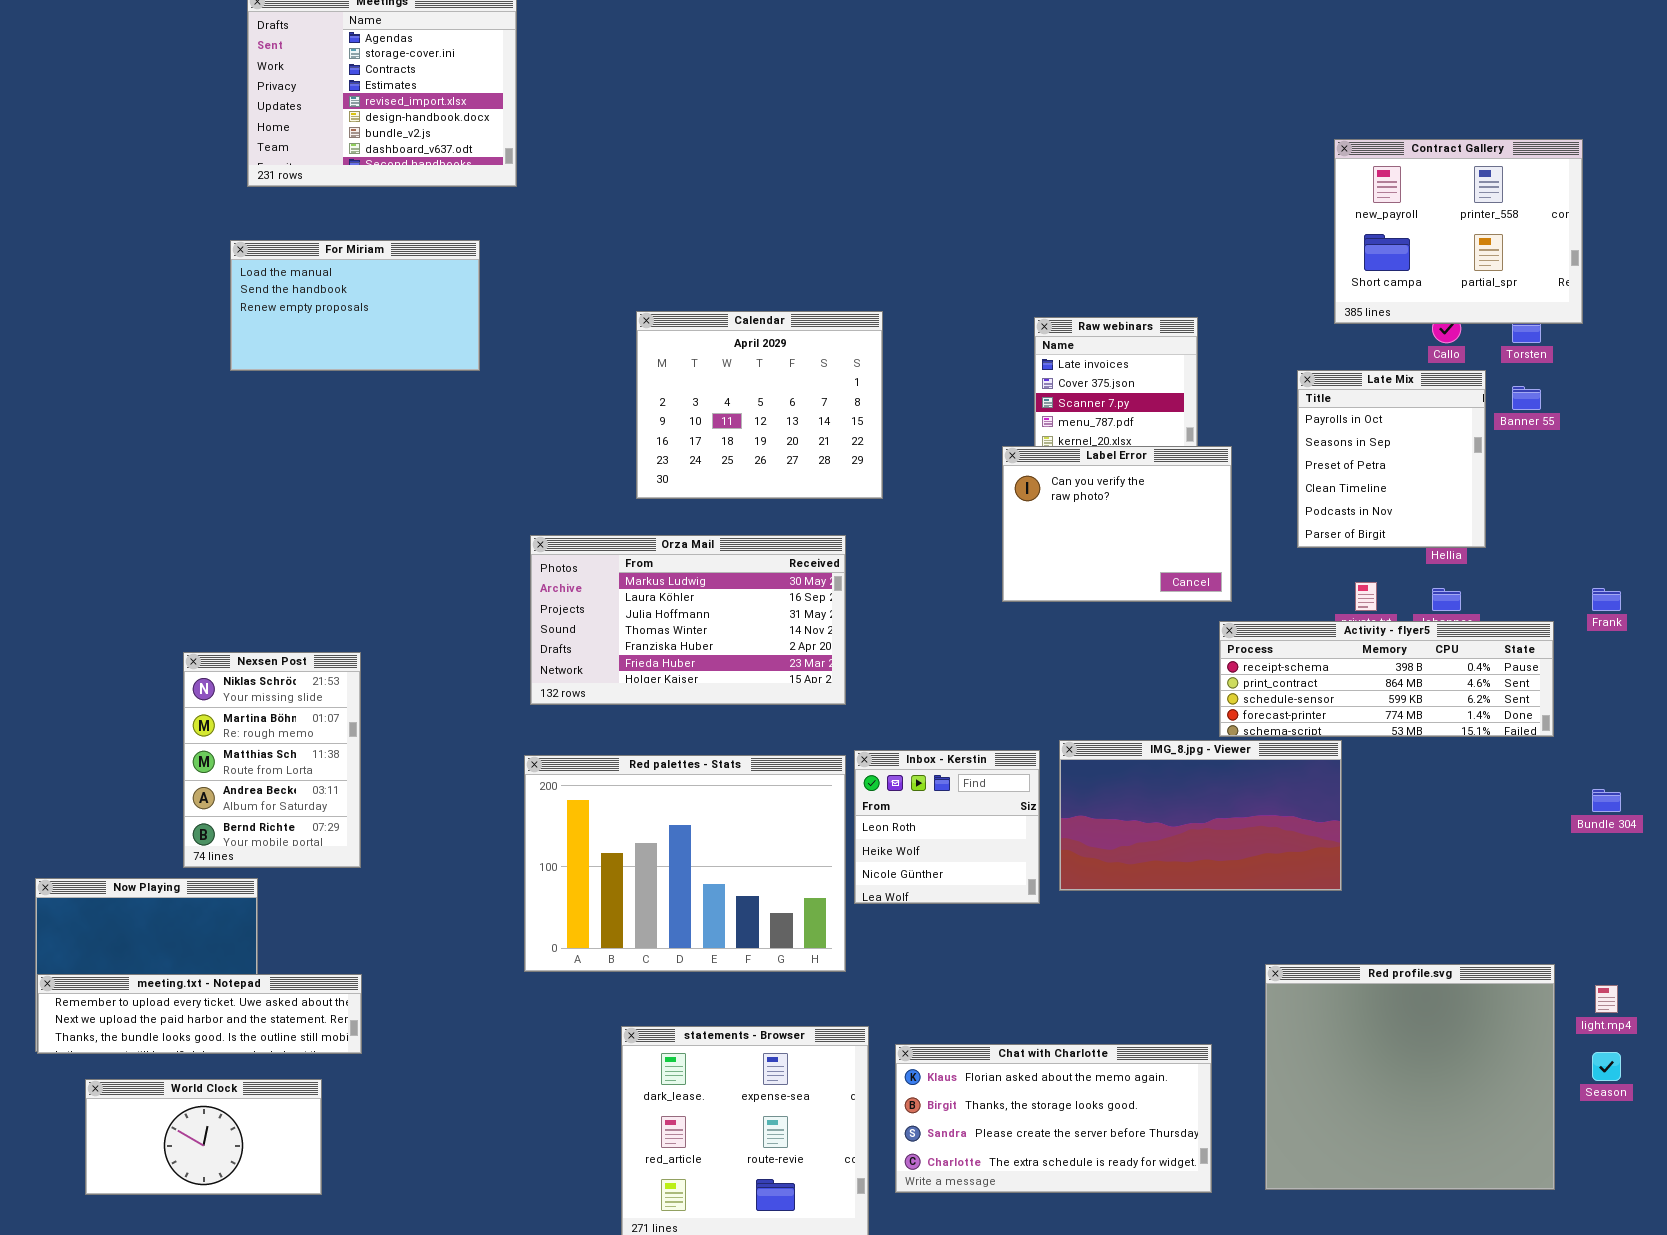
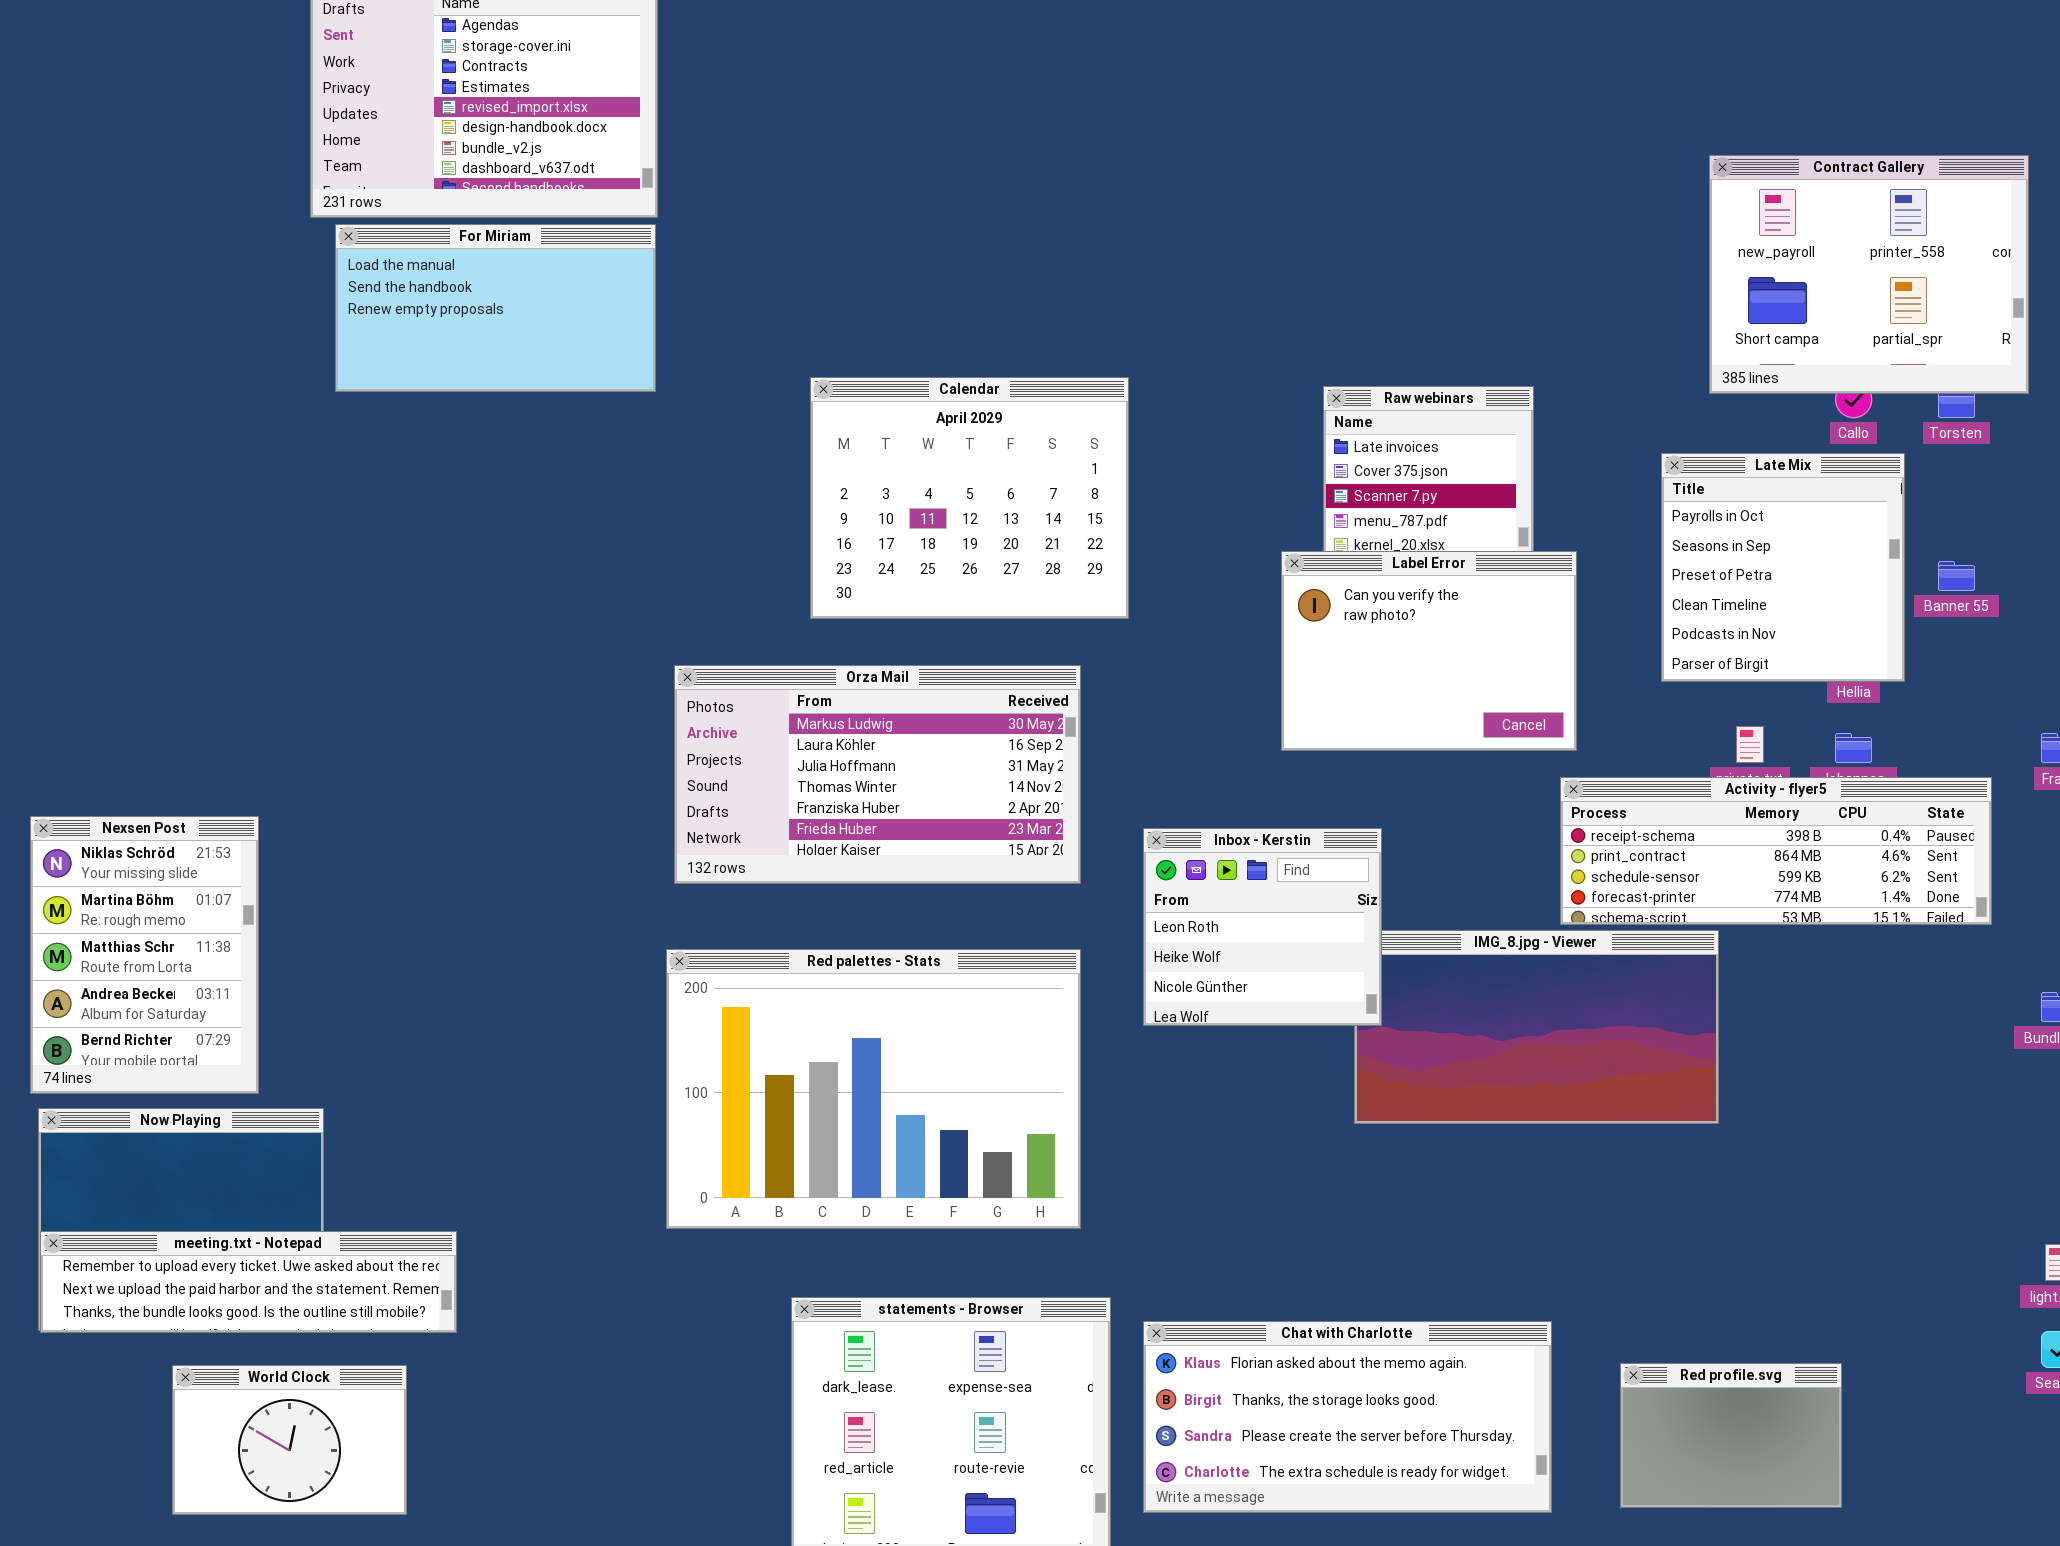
For Miriam: [230,240,480,371] -> [335,224,656,392], moved
Banner 55: [1512,386,1541,410] -> [1938,561,1975,591], moved
Nexsen Post: [183,652,361,868] -> [30,816,259,1094], moved
Inbox - Kerstin: [854,750,1040,904] -> [1143,828,1382,1026], moved
Red profile.svg: [1265,964,1555,1190] -> [1620,1363,1842,1508], resized
World Clock: [85,1079,322,1195] -> [172,1365,407,1515], resized

